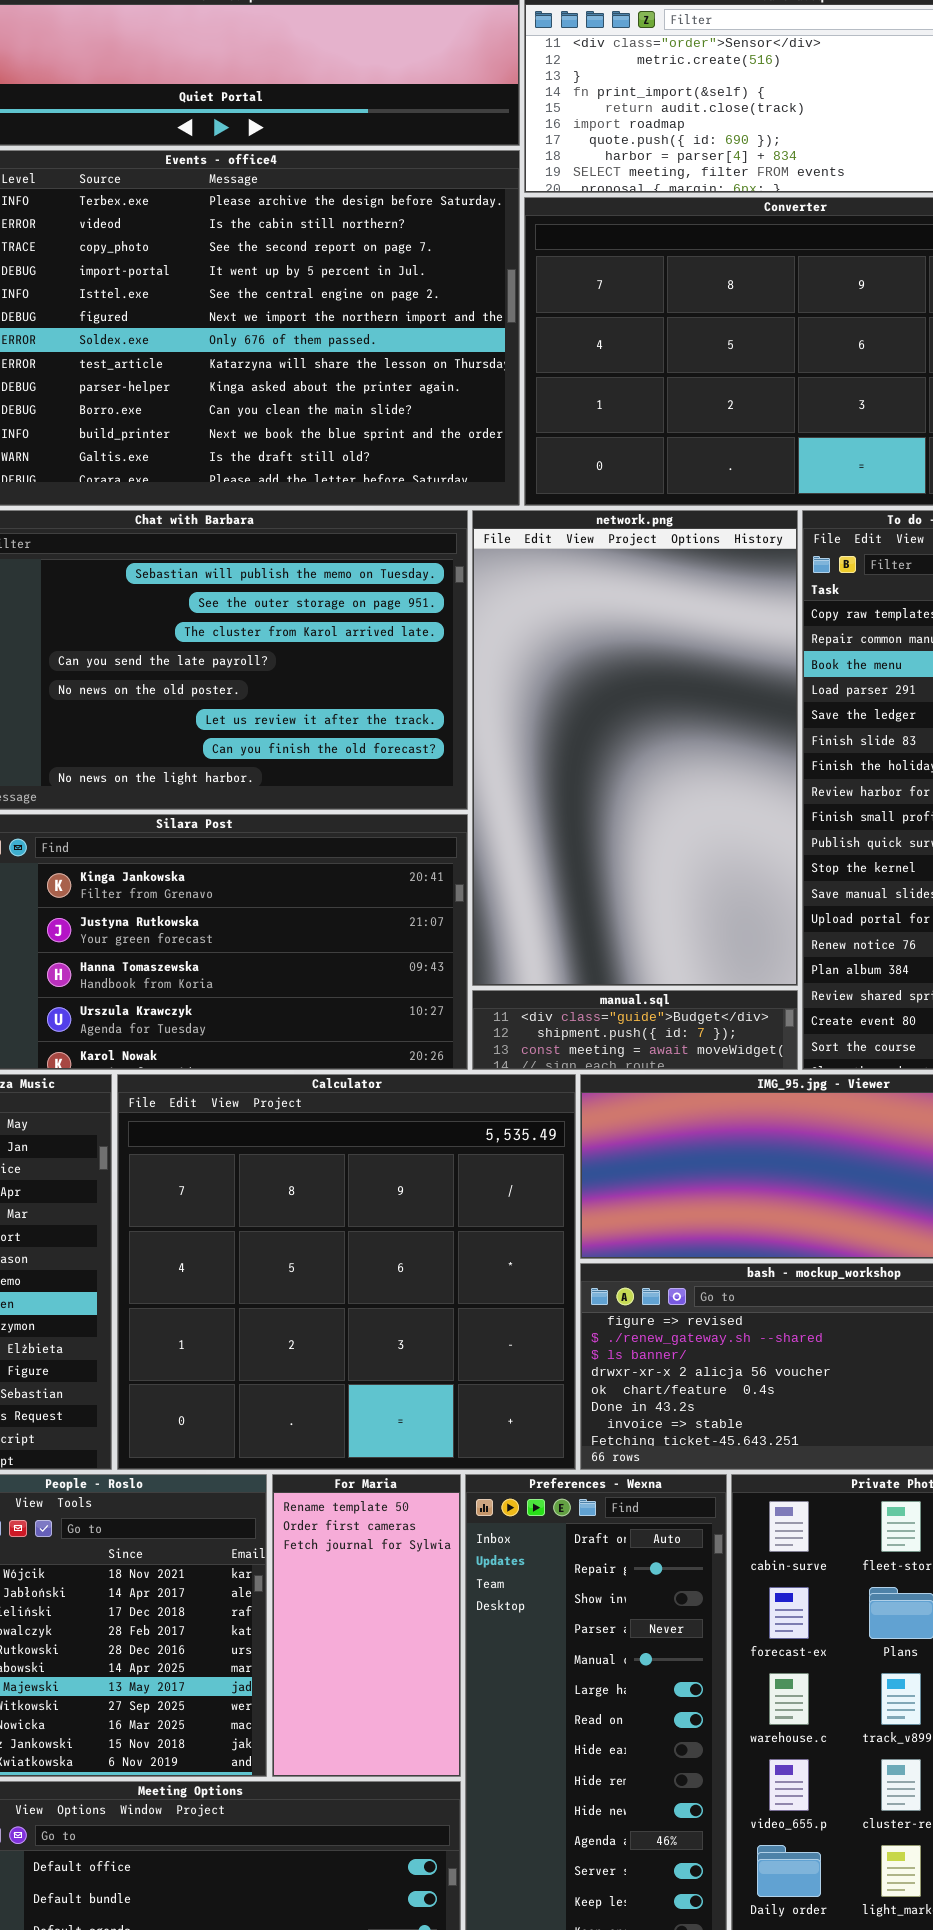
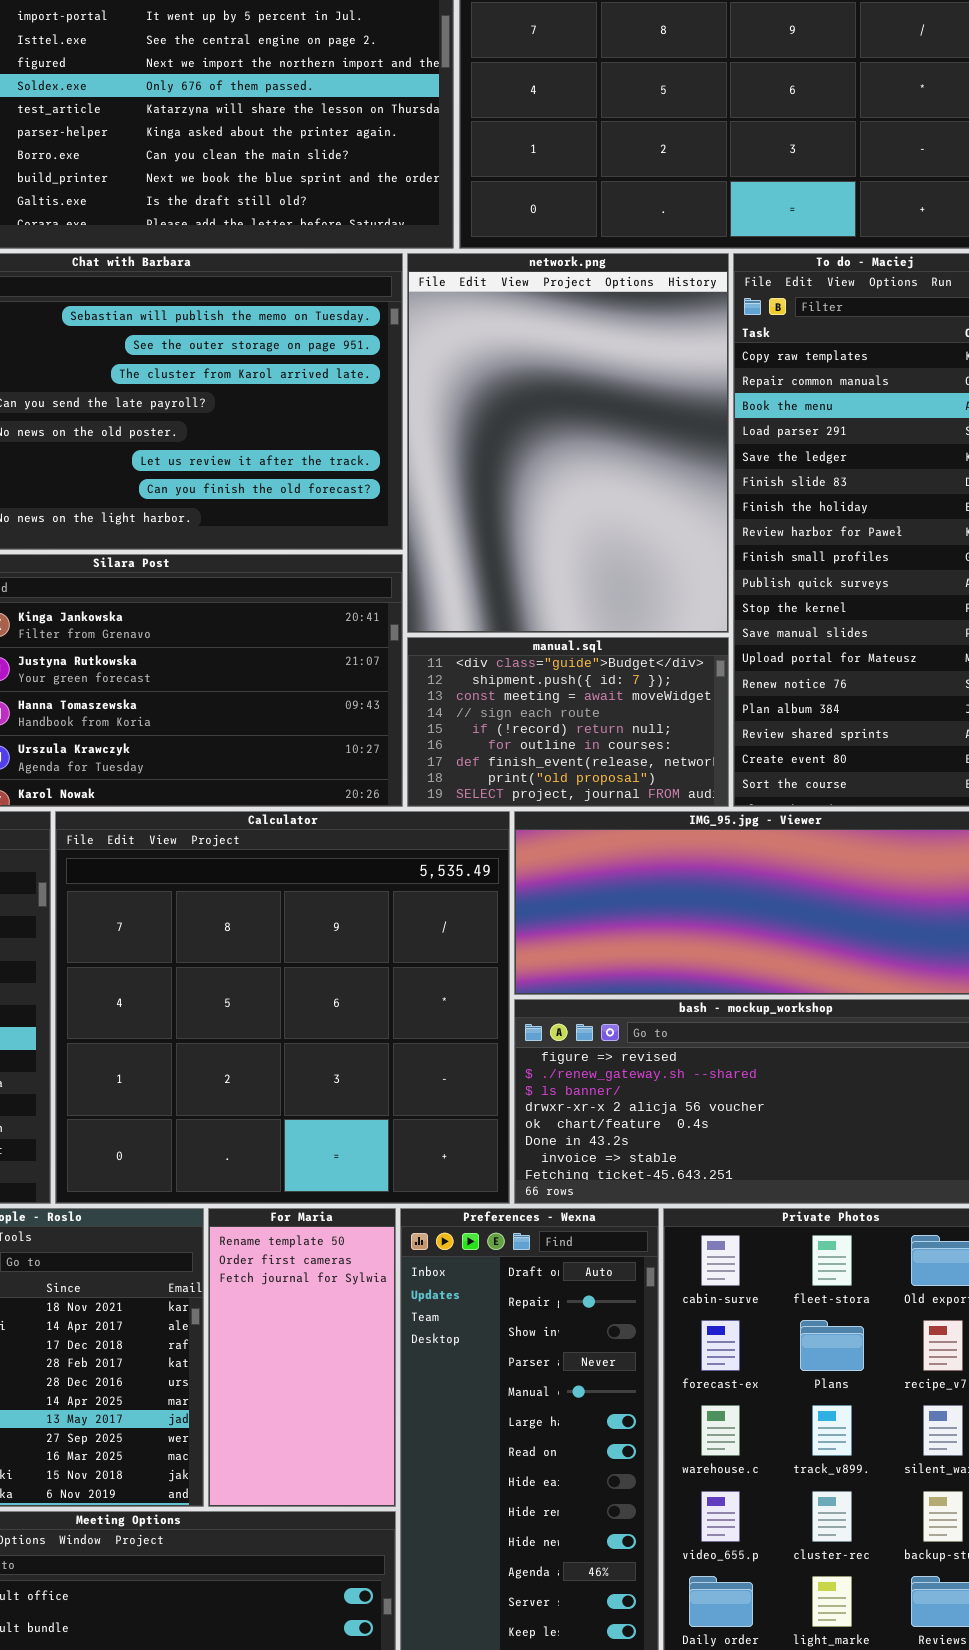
network.png: [472,510,798,986] -> [407,253,729,633], resized
manual.sql: [472,990,798,1070] -> [407,637,729,807], resized

